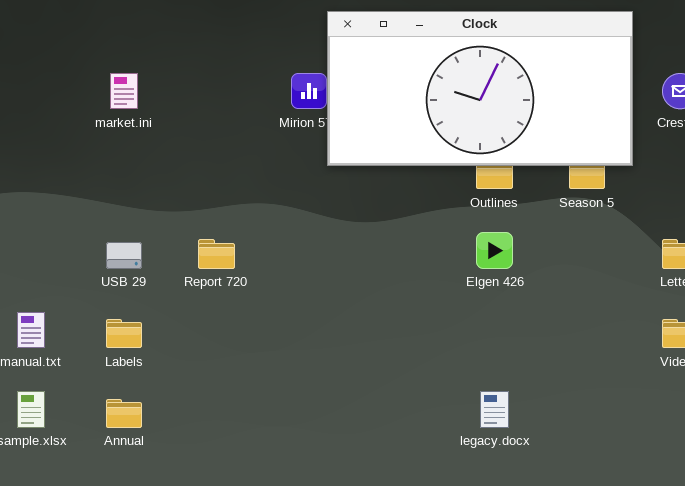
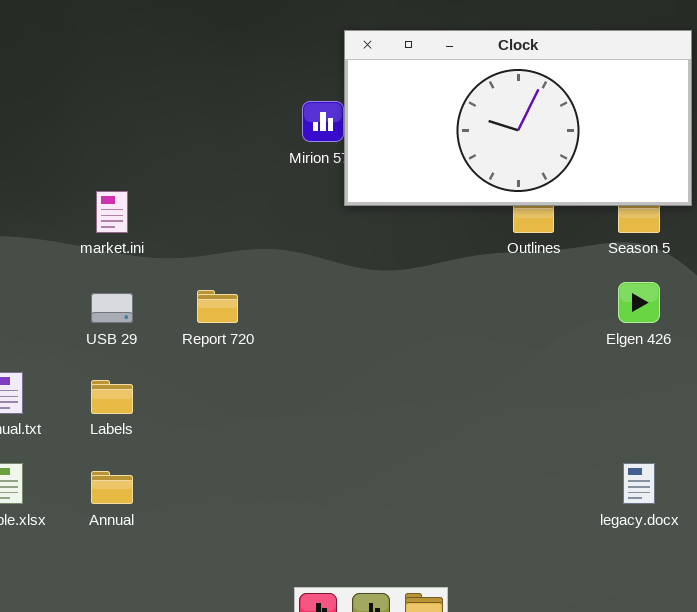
market.ini: [110,73,138,109] -> [96,191,128,233], moved
Elgen 426: [476,232,513,269] -> [618,282,660,323], moved
legacy.docx: [480,391,509,428] -> [623,463,655,504], moved

